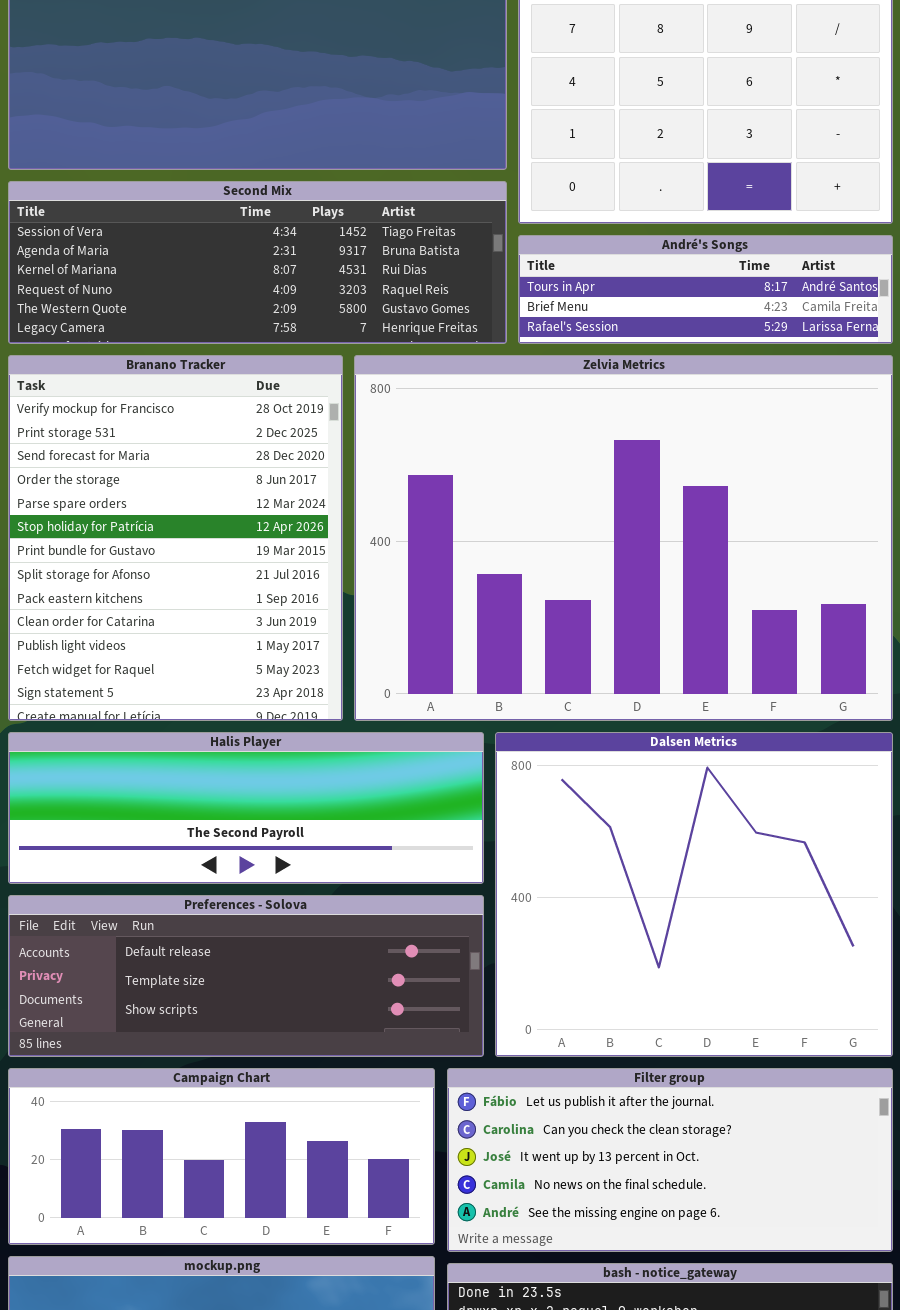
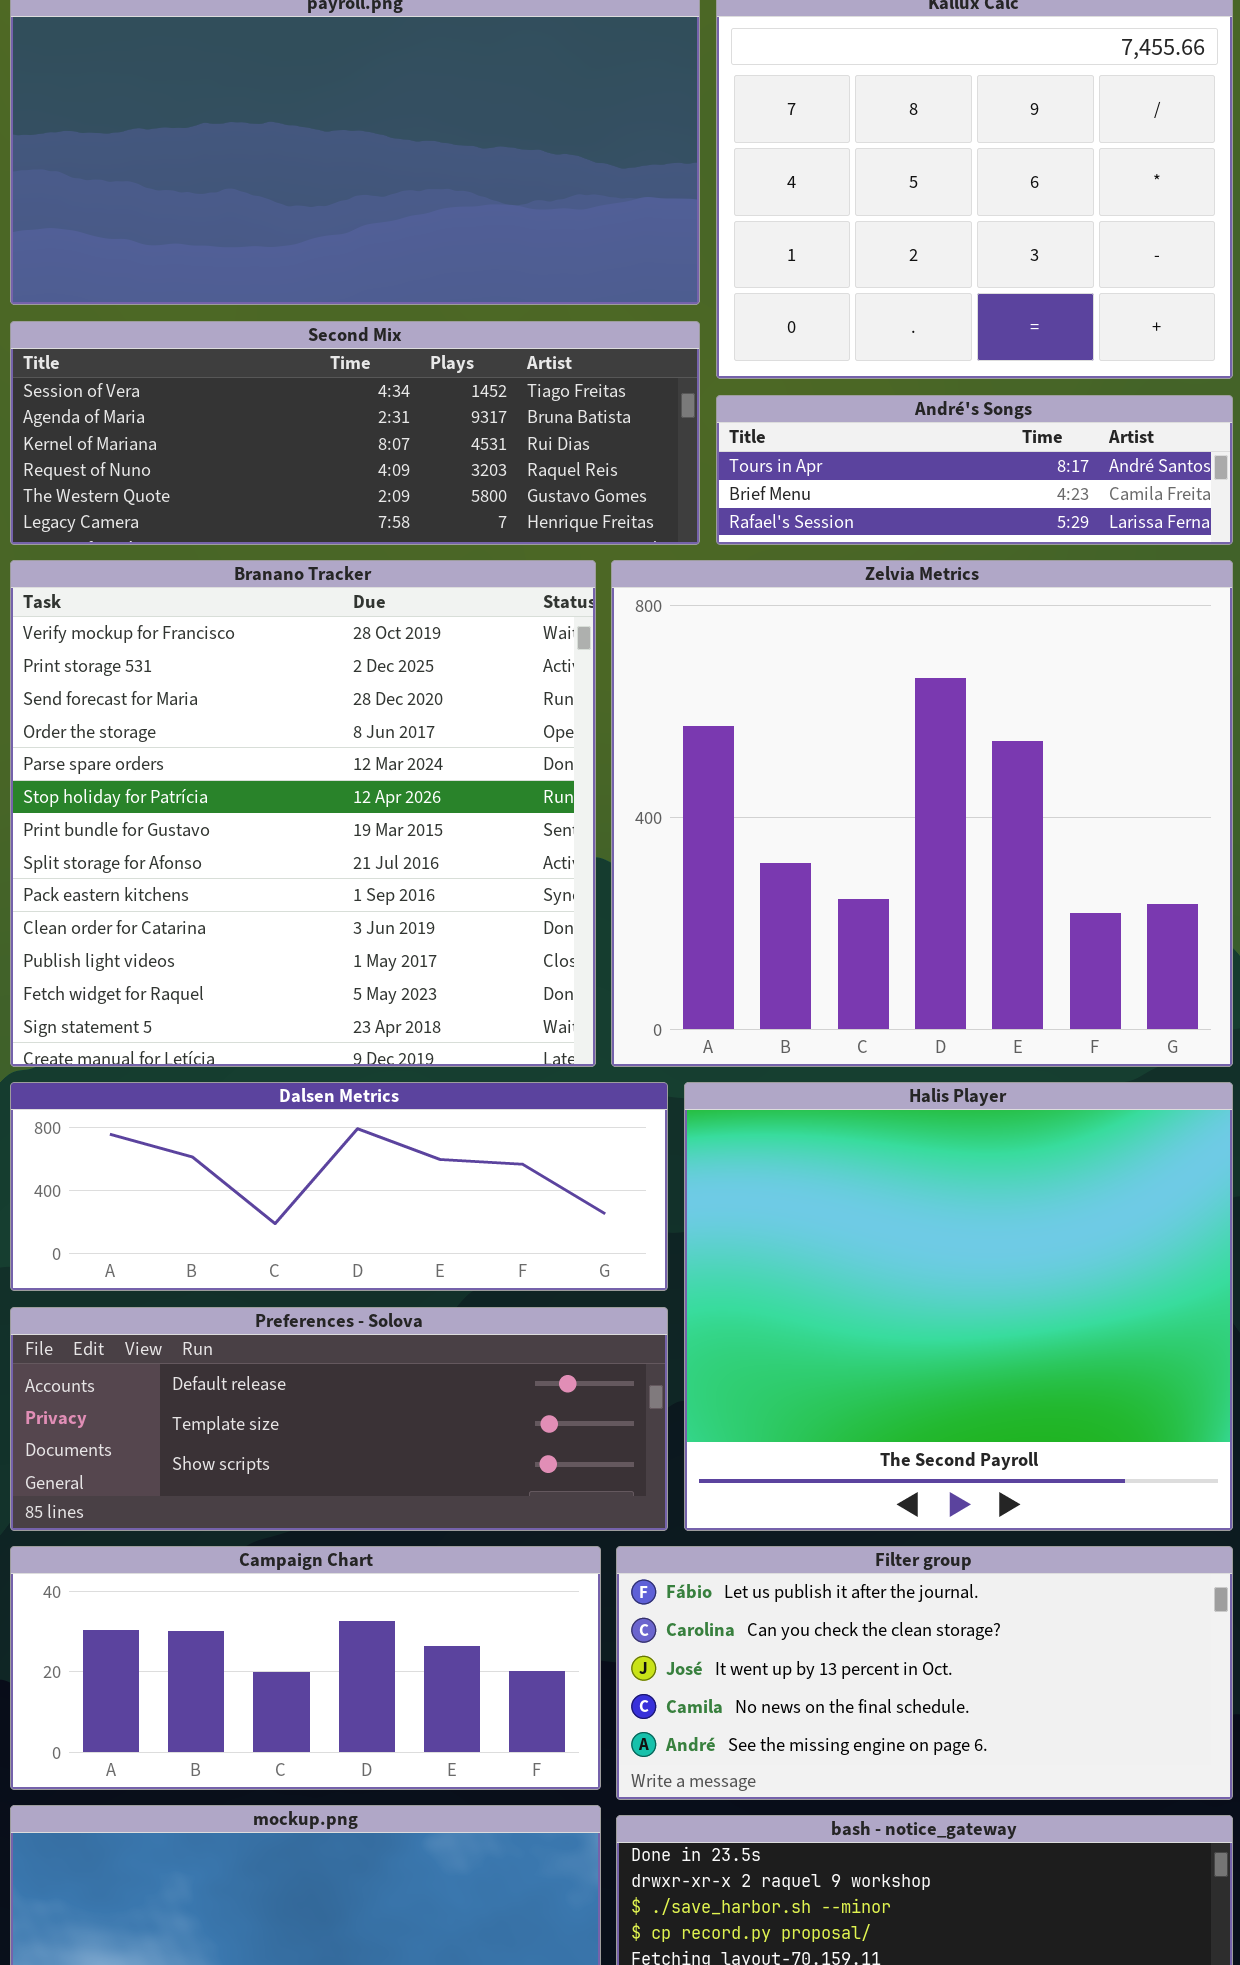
Branano Tracker: [8,355,343,721] -> [10,560,596,1067], resized
Zelvia Metrics: [354,355,893,721] -> [611,560,1233,1067], resized
Halis Player: [8,732,484,884] -> [684,1082,1233,1531], moved, resized
Dalsen Metrics: [495,732,893,1057] -> [10,1082,668,1291], moved, resized

